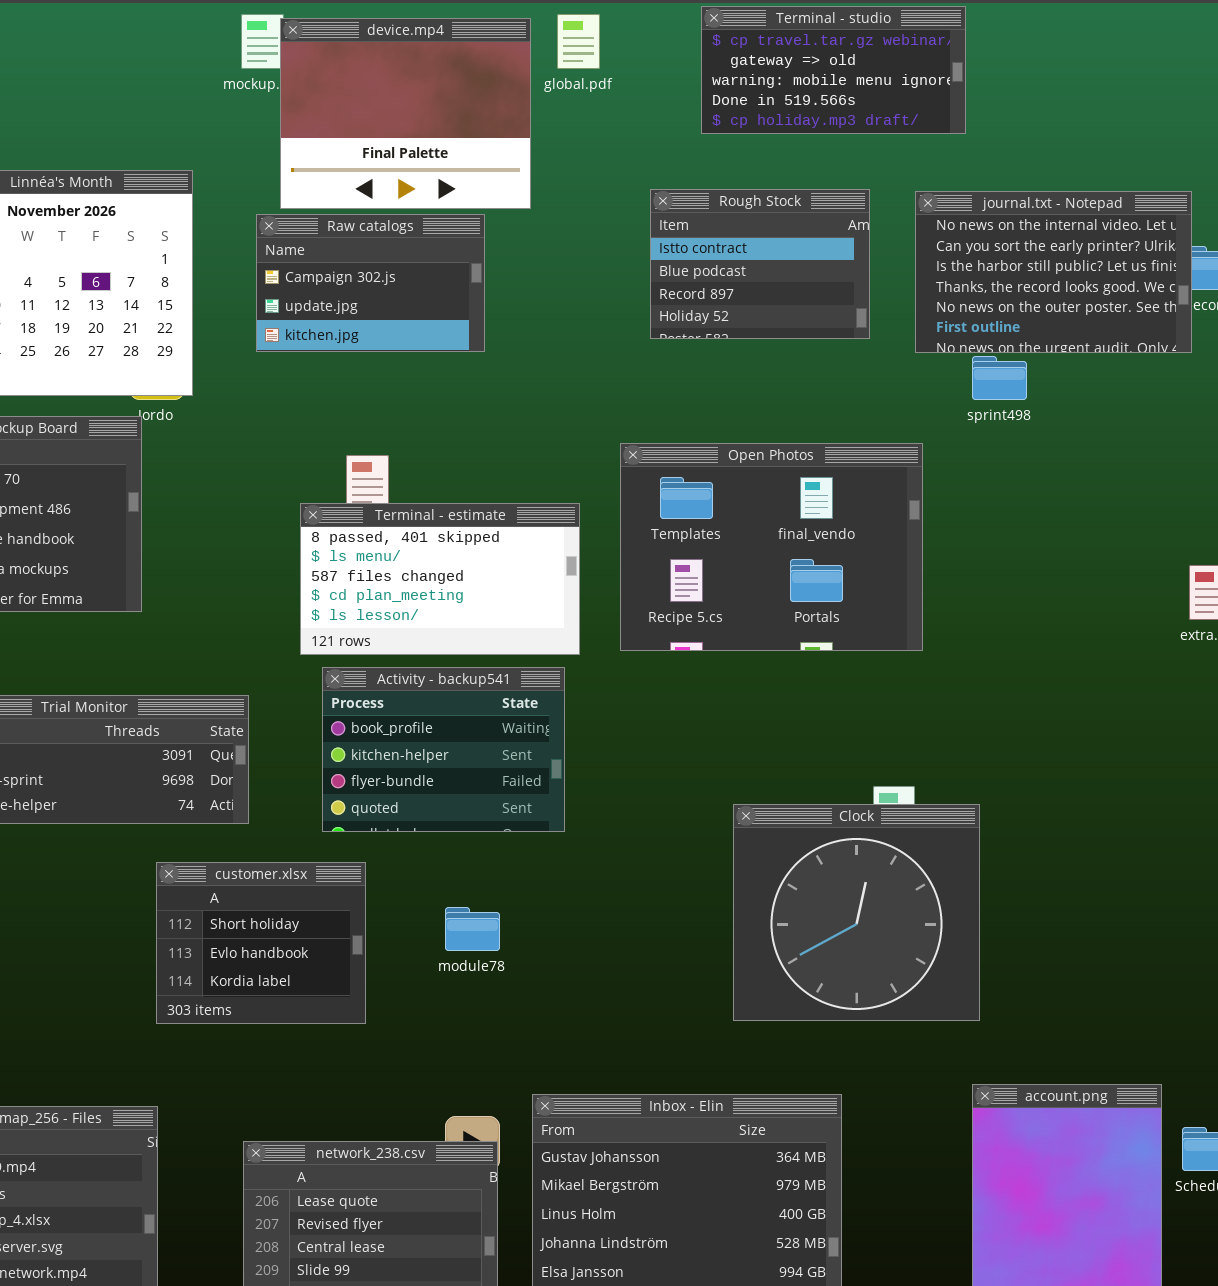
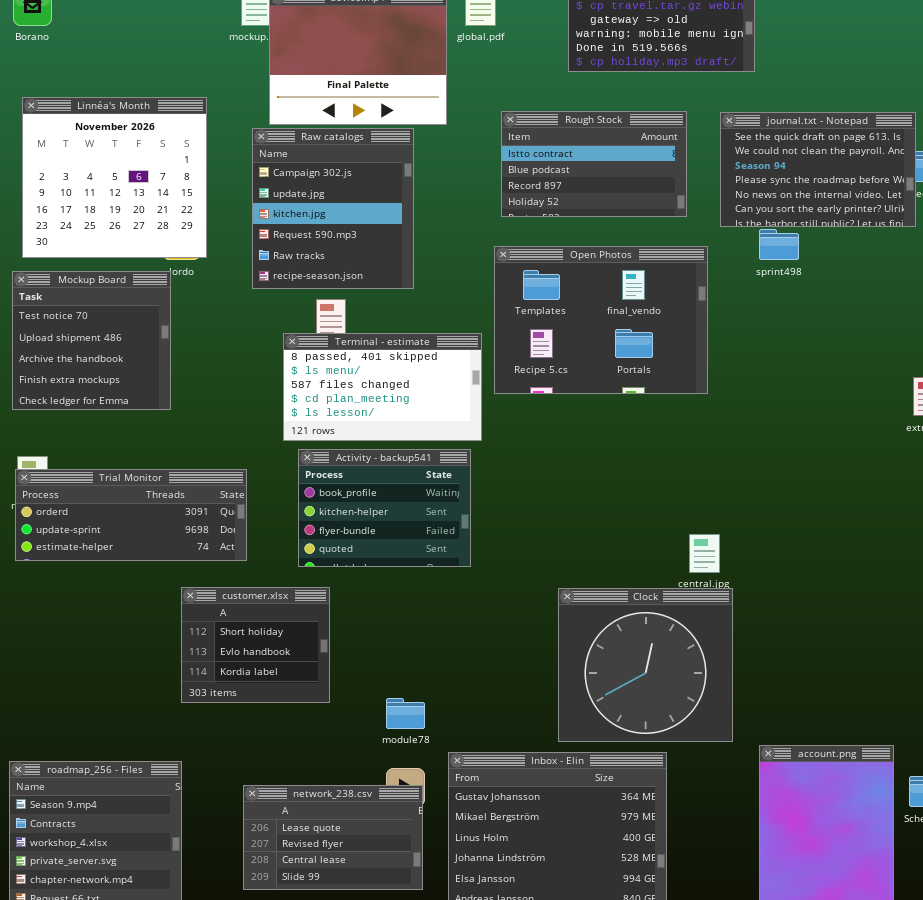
Rough Stock: [650,189,870,339] -> [501,111,687,217], resized
journal.txt - Notepad: [915,191,1192,353] -> [720,112,916,227], scrolled up 4 rows
Raw catalogs: [256,214,485,352] -> [252,128,414,289], resized
Open Photos: [620,443,923,651] -> [494,246,708,394], moved
Clock: [733,804,980,1021] -> [558,588,733,742], moved
module78: [445,907,500,951] -> [386,698,425,729], moved

